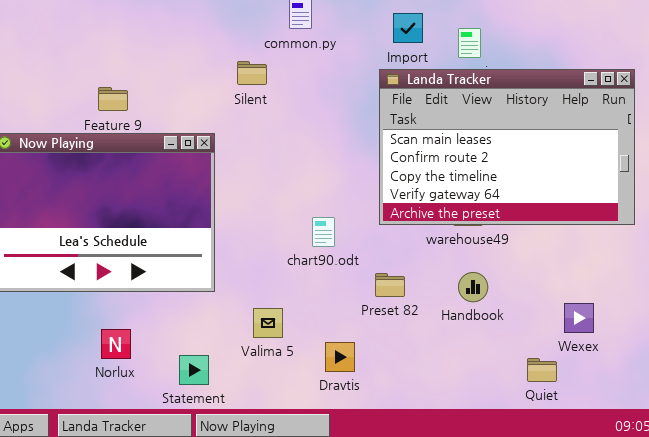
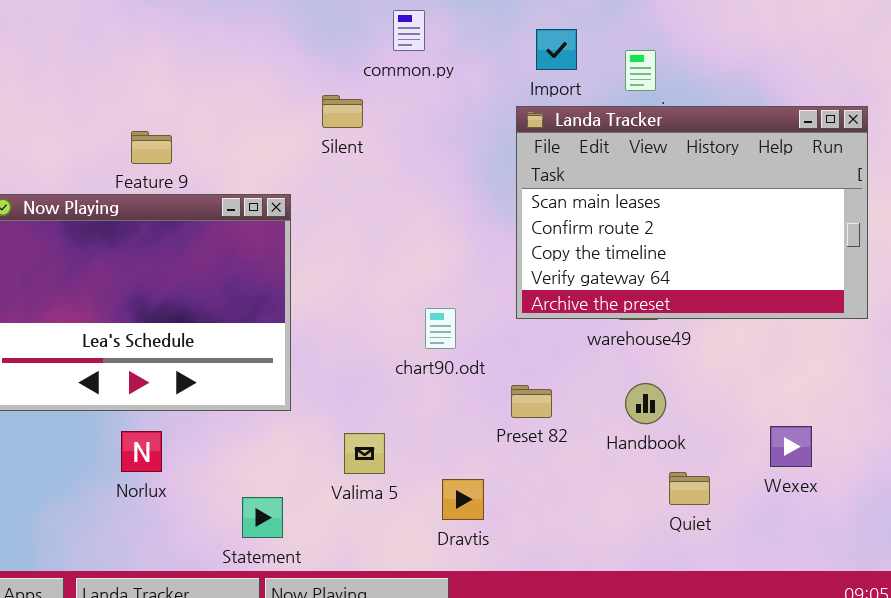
Norlux: [101,329,131,359] -> [121,431,162,472], moved
Quiet: [527,358,557,382] -> [669,472,710,505], moved

